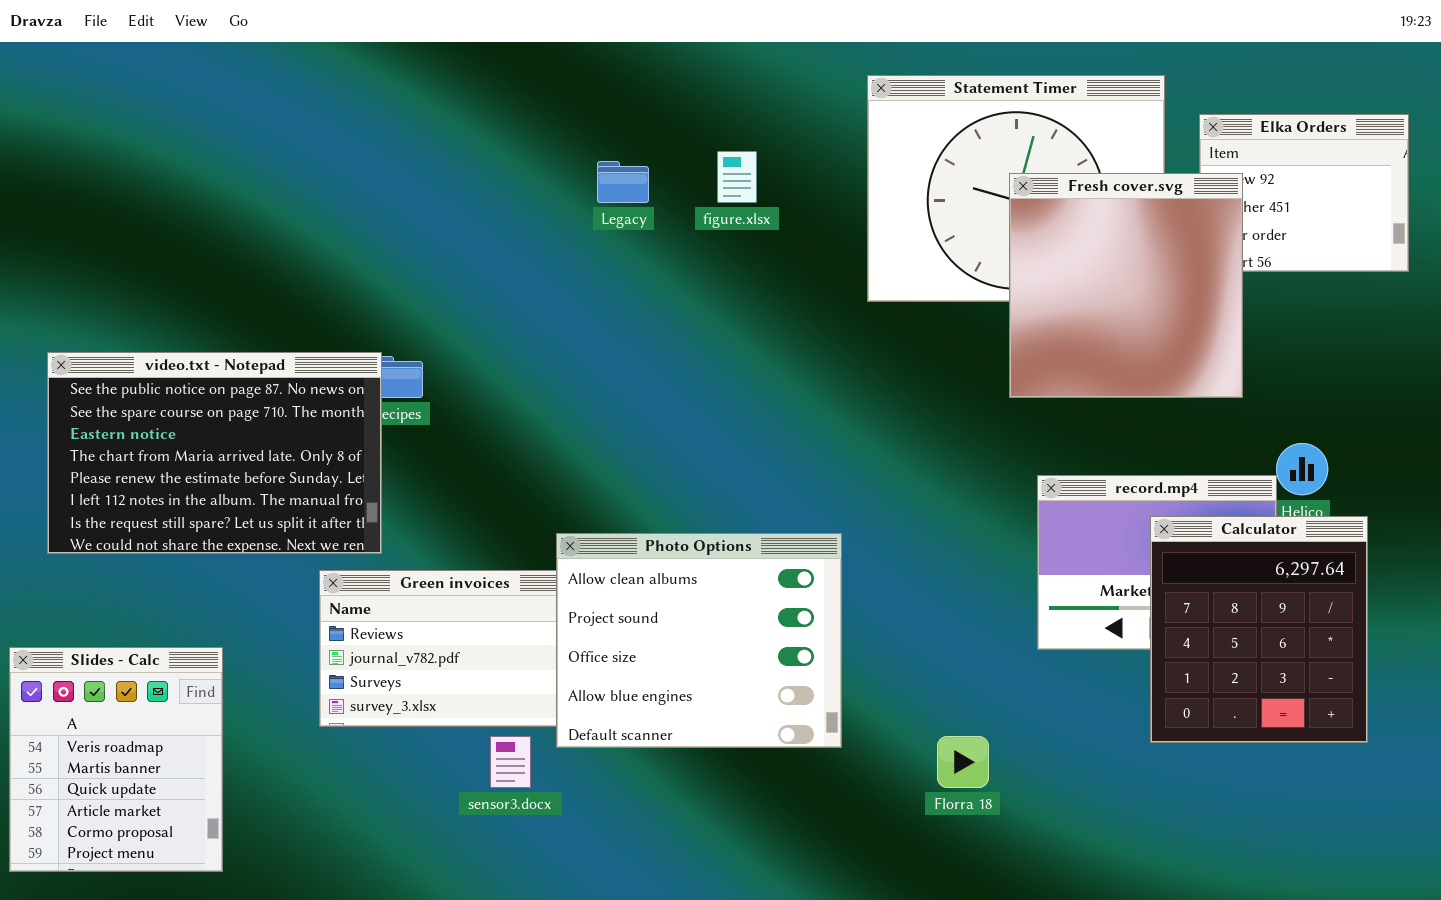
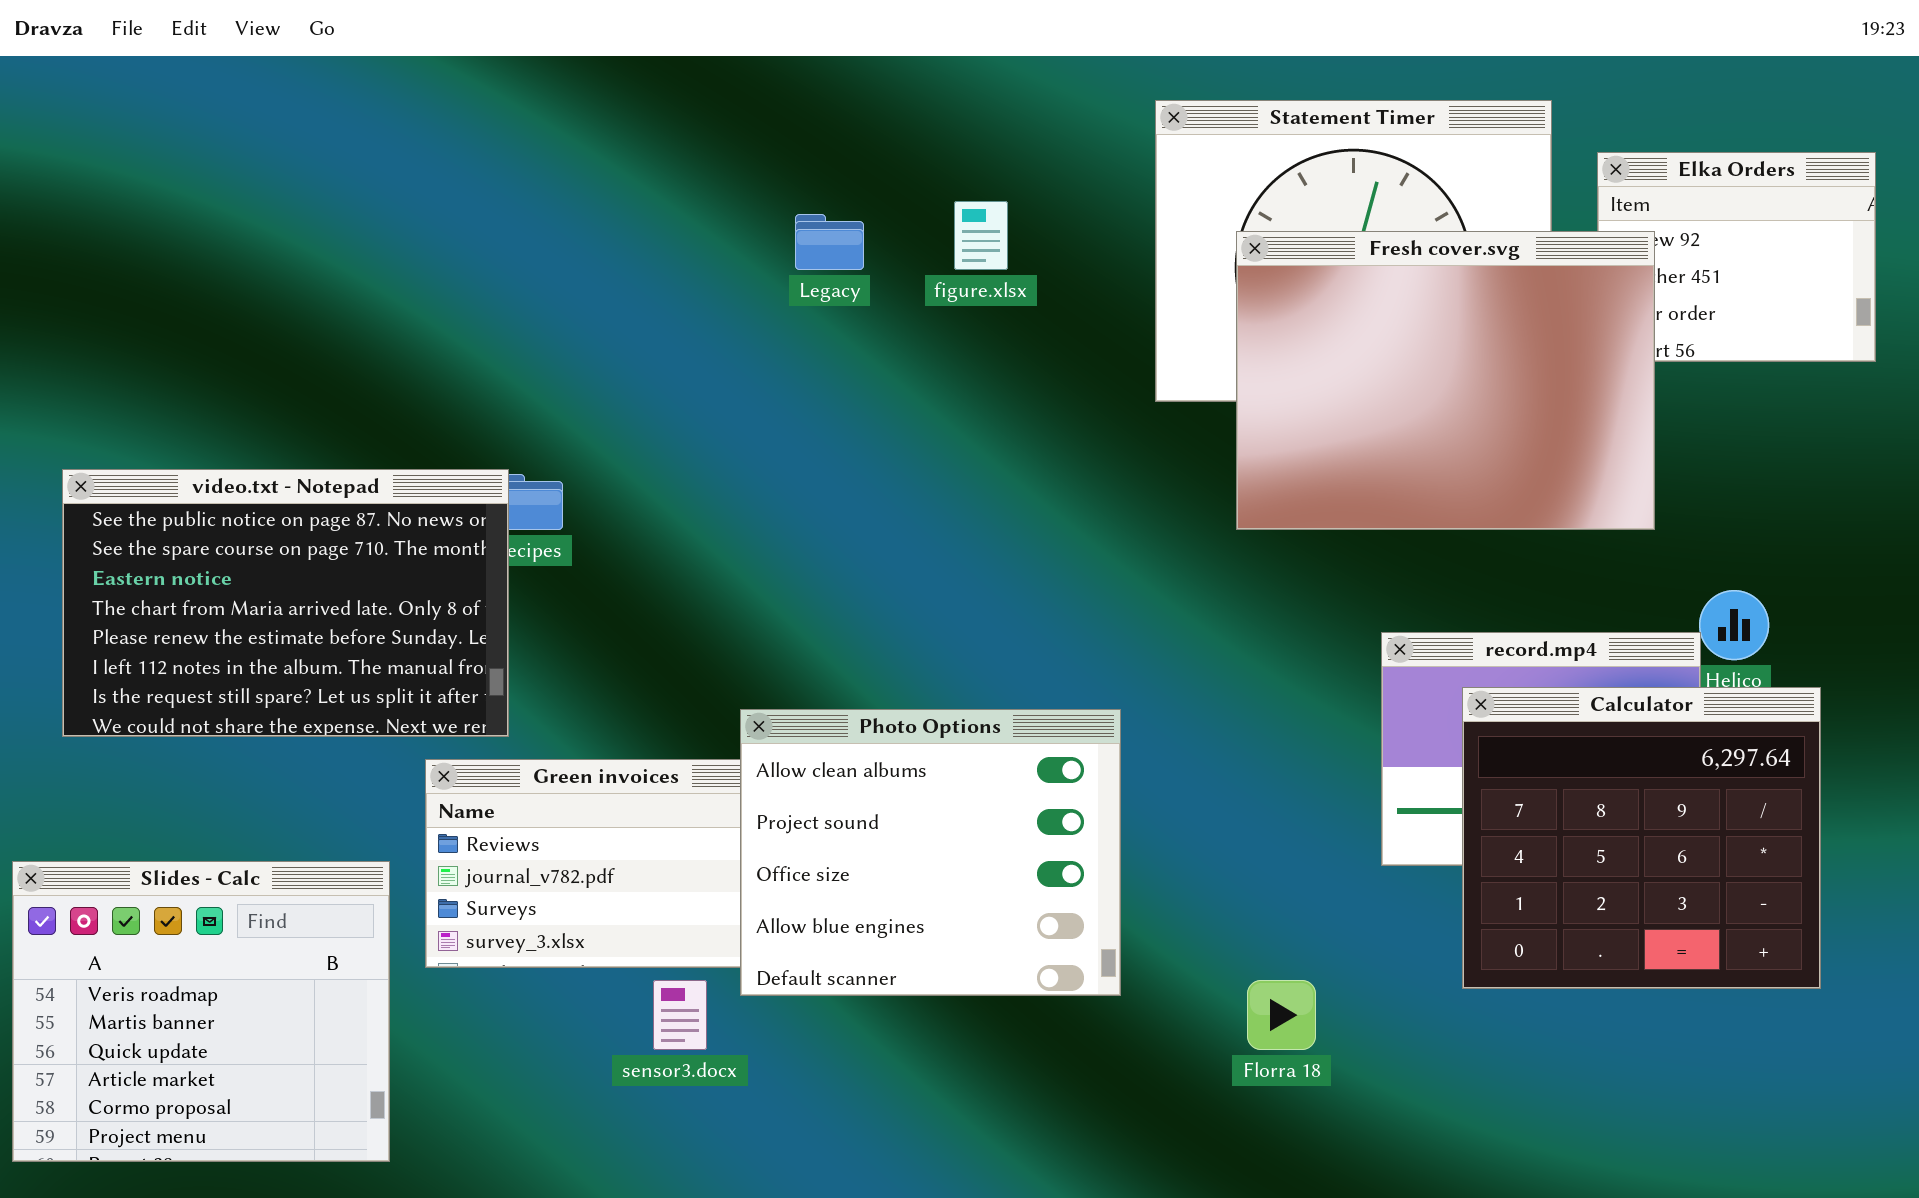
Fresh cover.svg: [1009,173,1243,398] -> [1236,231,1655,530], resized
Calculator: [1150,516,1368,743] -> [1462,687,1821,989], resized
Slides - Calc: [9,647,223,872] -> [12,861,390,1162], resized

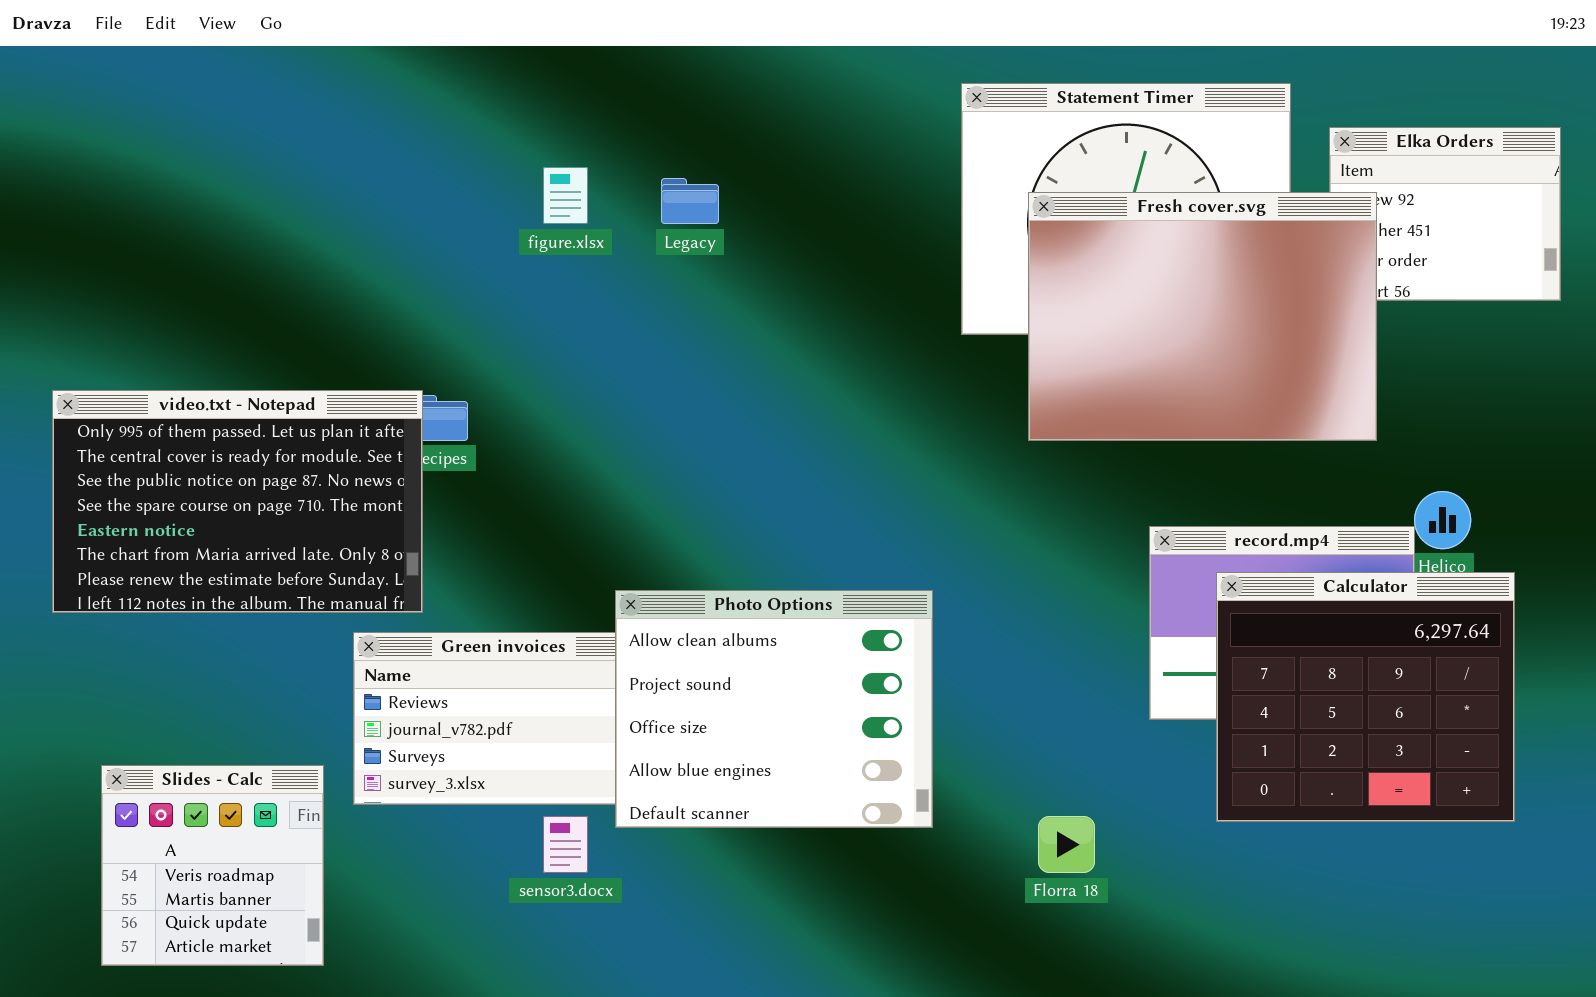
figure.xlsx: [954,201,1008,270] -> [543,167,588,224], moved
video.txt - Notepad: [62,469,509,737] -> [52,390,423,613], scrolled up 2 rows
Slides - Calc: [12,861,390,1162] -> [101,765,324,966], resized

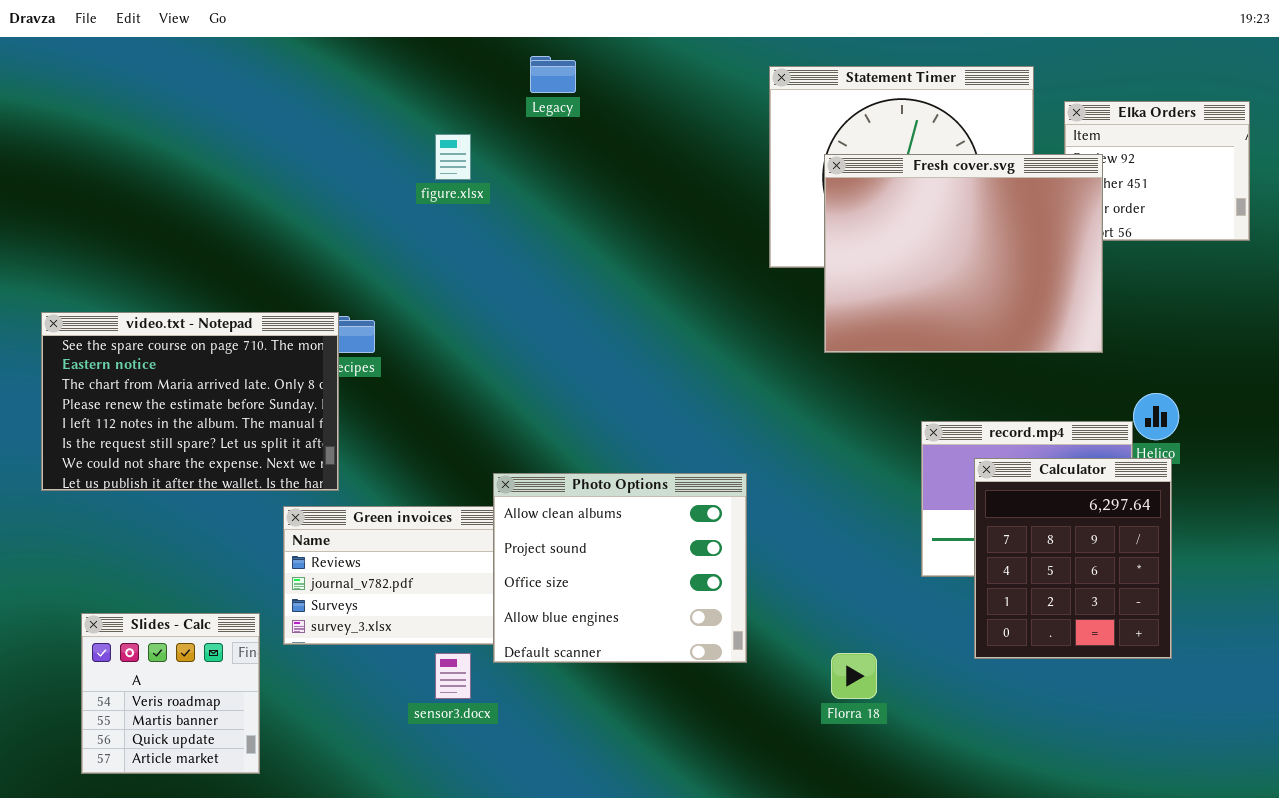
Legacy: [661,178,719,224] -> [530,56,576,93], moved
video.txt - Notepad: [52,390,423,613] -> [41,312,339,491], scrolled down 3 rows
Calculator: [1216,572,1515,822] -> [974,458,1172,659], resized

